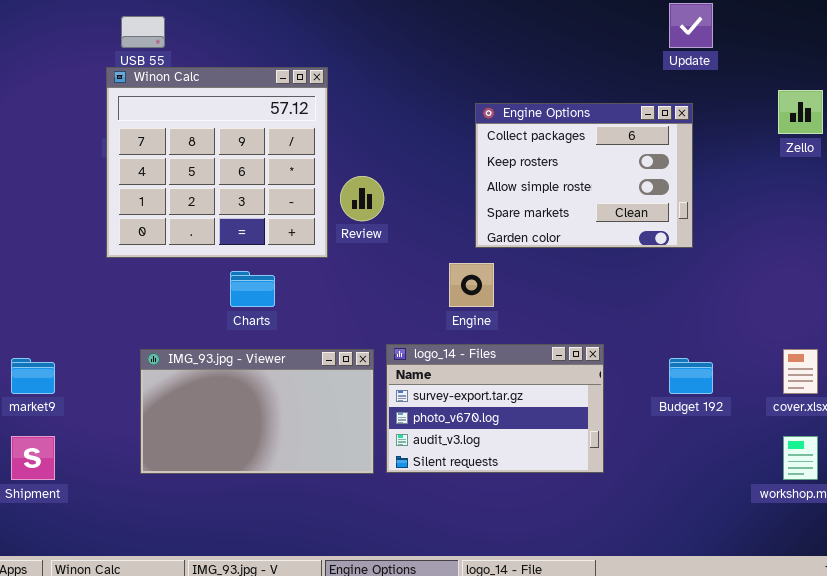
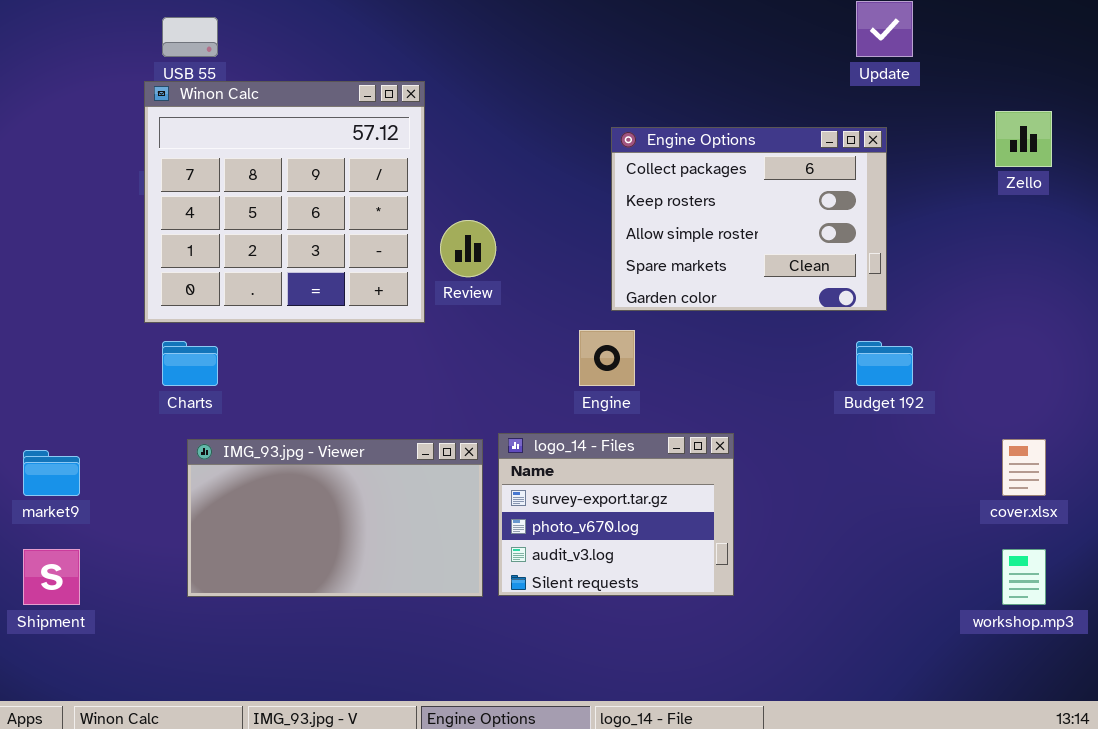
Charts: [230,271,275,307] -> [162,341,218,386], moved
logo_14 - Files: [386,344,604,473] -> [498,433,734,596], resized
Budget 192: [669,358,713,394] -> [856,341,913,386], moved

